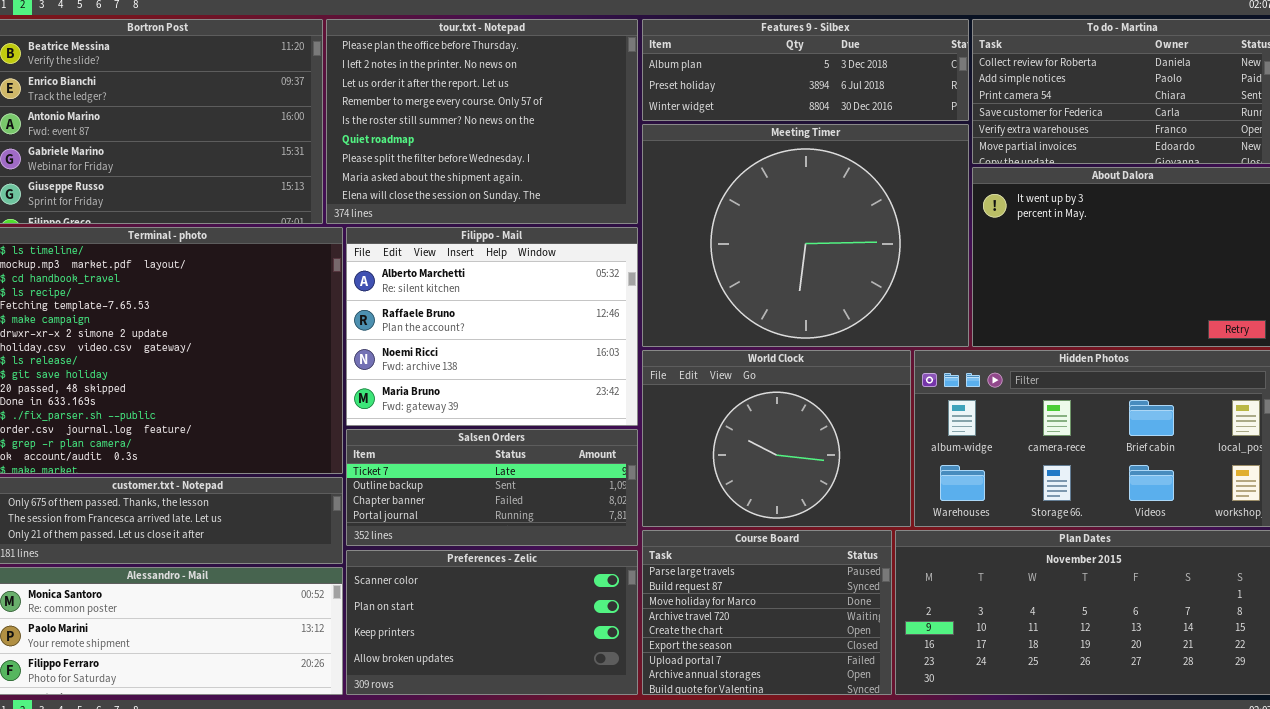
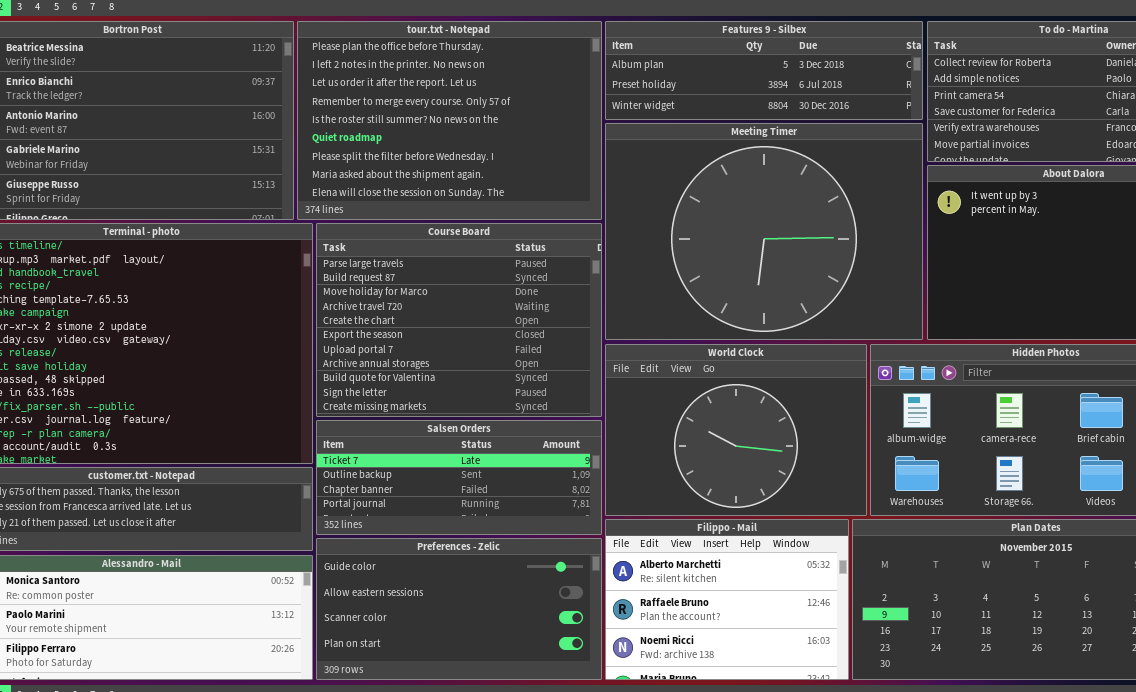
Filippo - Mail: [346,227,638,426] -> [605,519,849,680], moved, resized
Course Board: [642,530,892,695] -> [316,223,602,417], moved, resized
Preferences - Zelic: [346,550,638,695] -> [316,538,602,680], scrolled up 2 rows

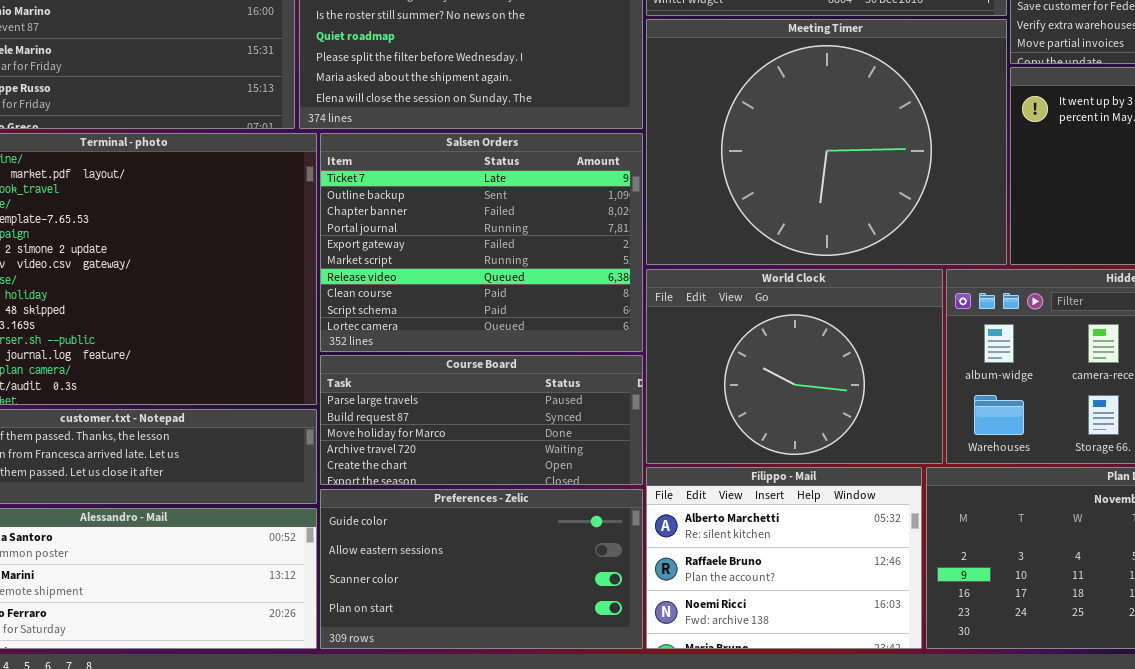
Course Board: [316,223,602,417] -> [320,355,643,485], moved, resized
Salsen Orders: [316,420,602,535] -> [320,133,643,352], moved, resized

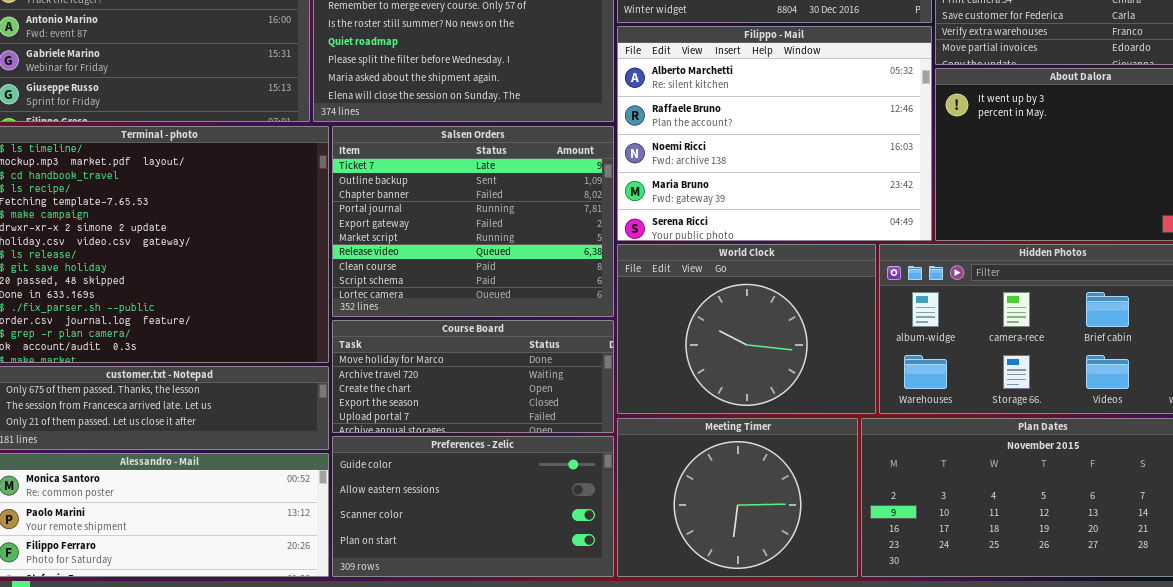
Meeting Timer: [646,19,1007,265] -> [617,418,858,577], moved, resized
Course Board: [320,355,643,485] -> [332,320,614,433], scrolled down 2 rows
Filippo - Mail: [646,467,922,649] -> [617,26,932,241], moved, resized

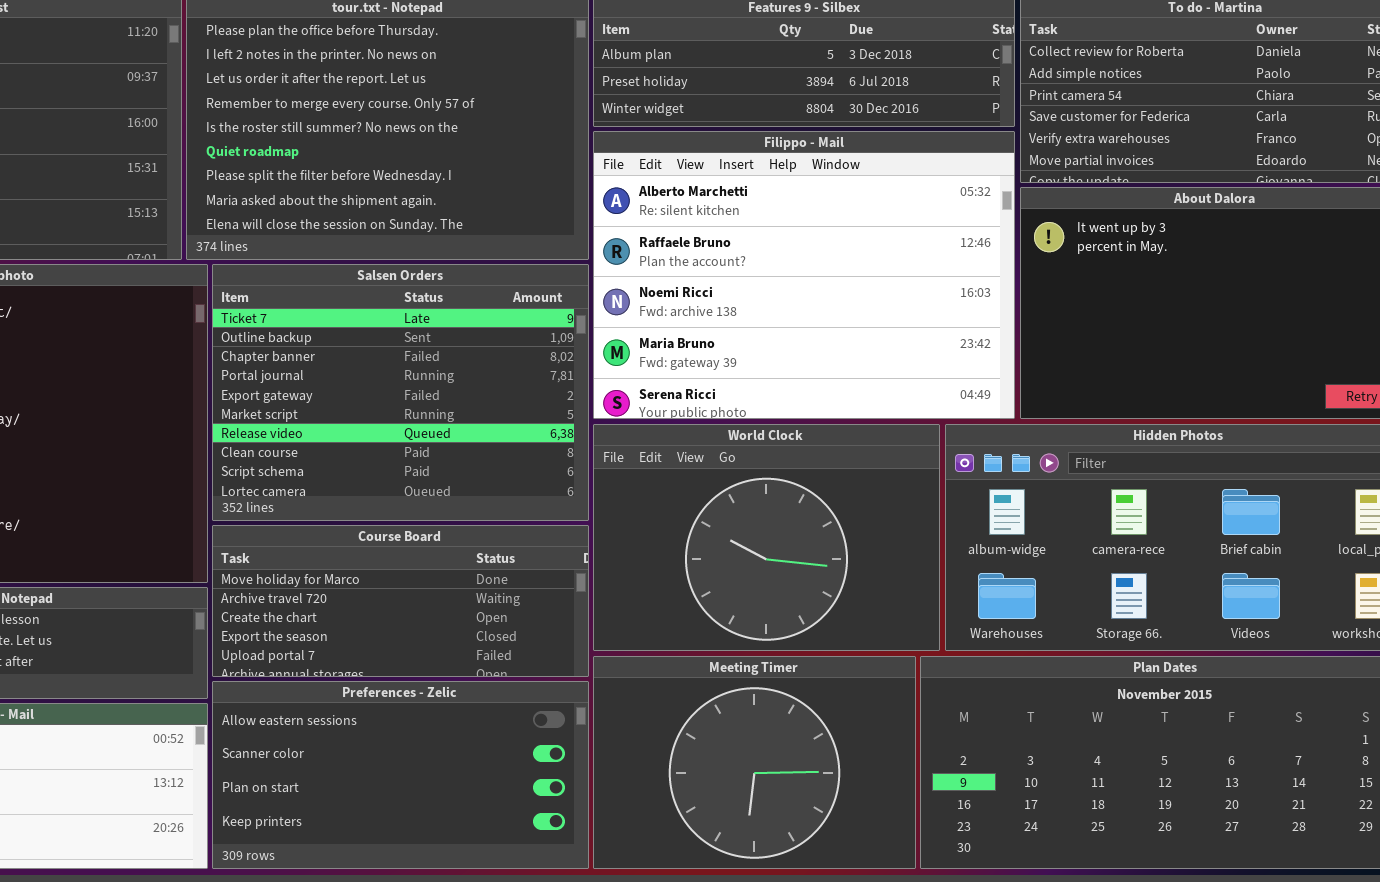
Preferences - Zelic: [332,436,614,577] -> [212,681,589,869], scrolled down 1 row

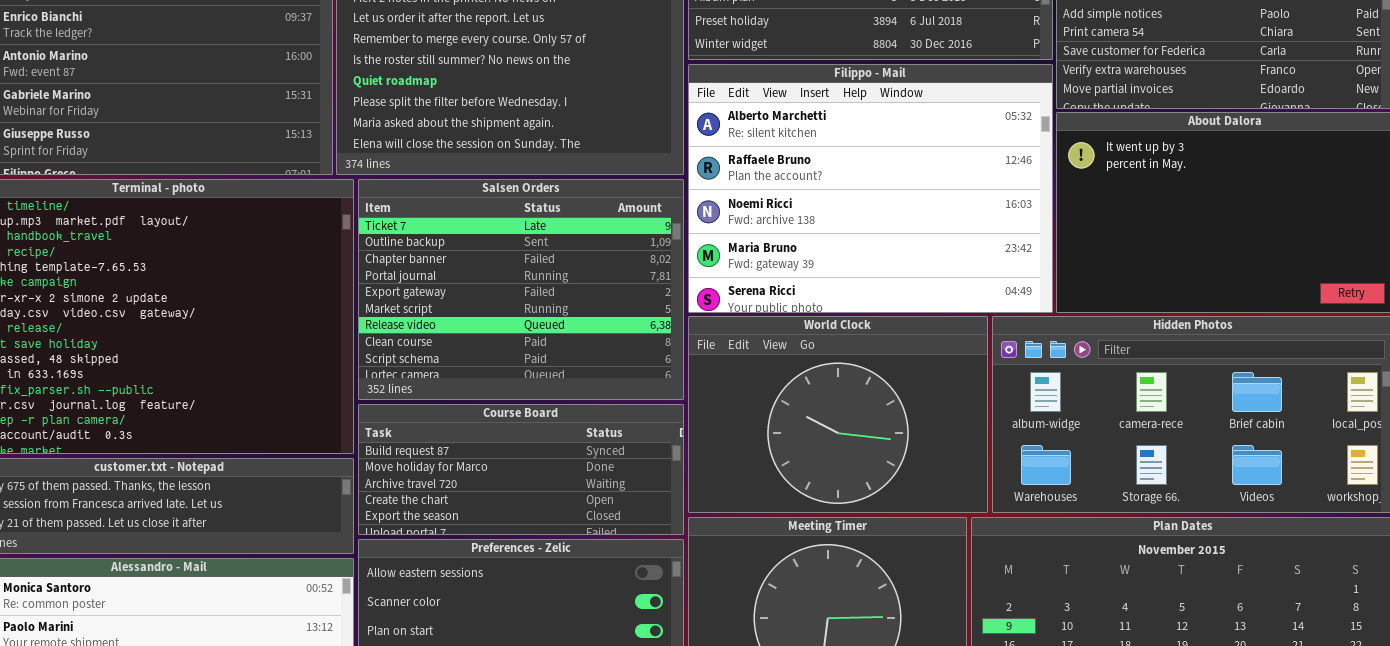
Course Board: [212,525,589,677] -> [358,404,684,535], scrolled up 1 row

